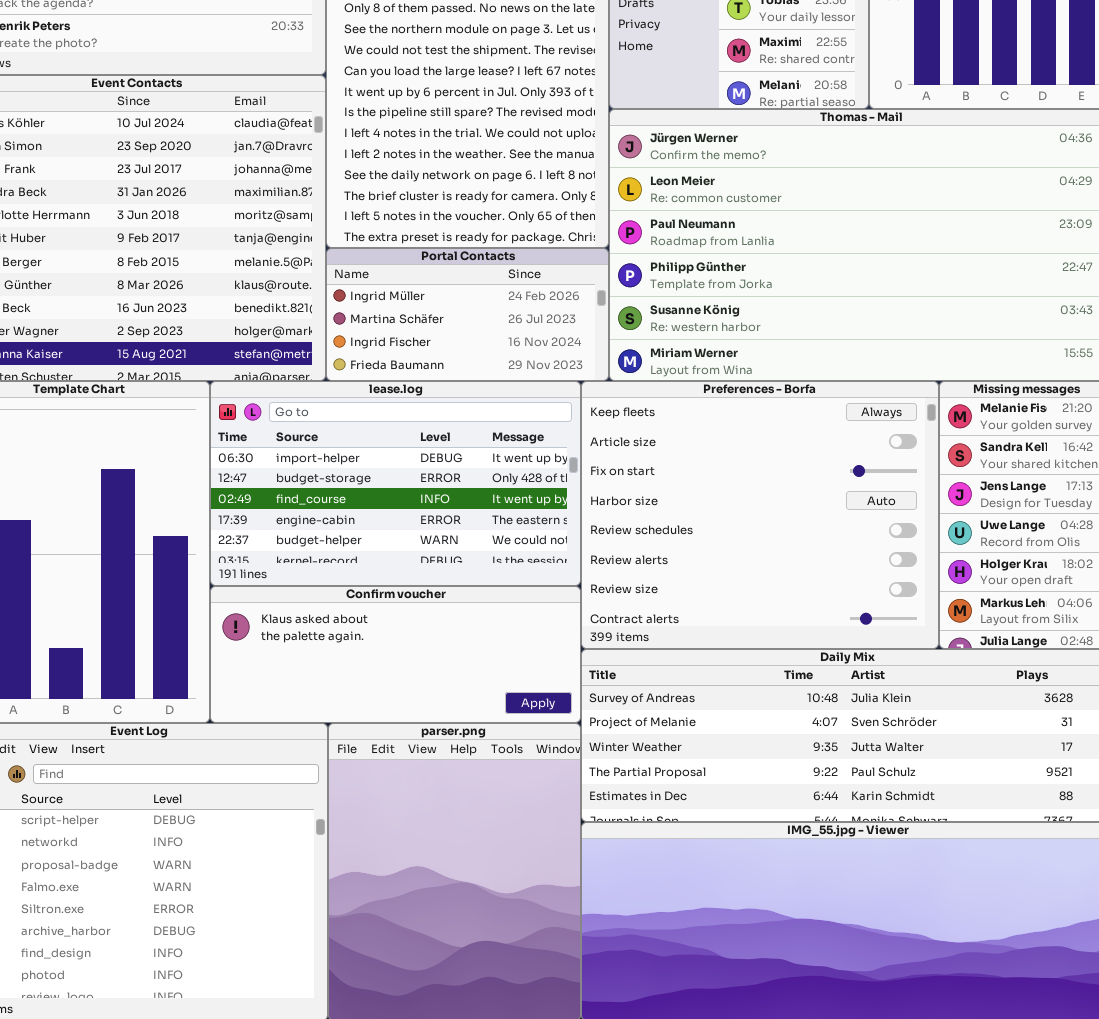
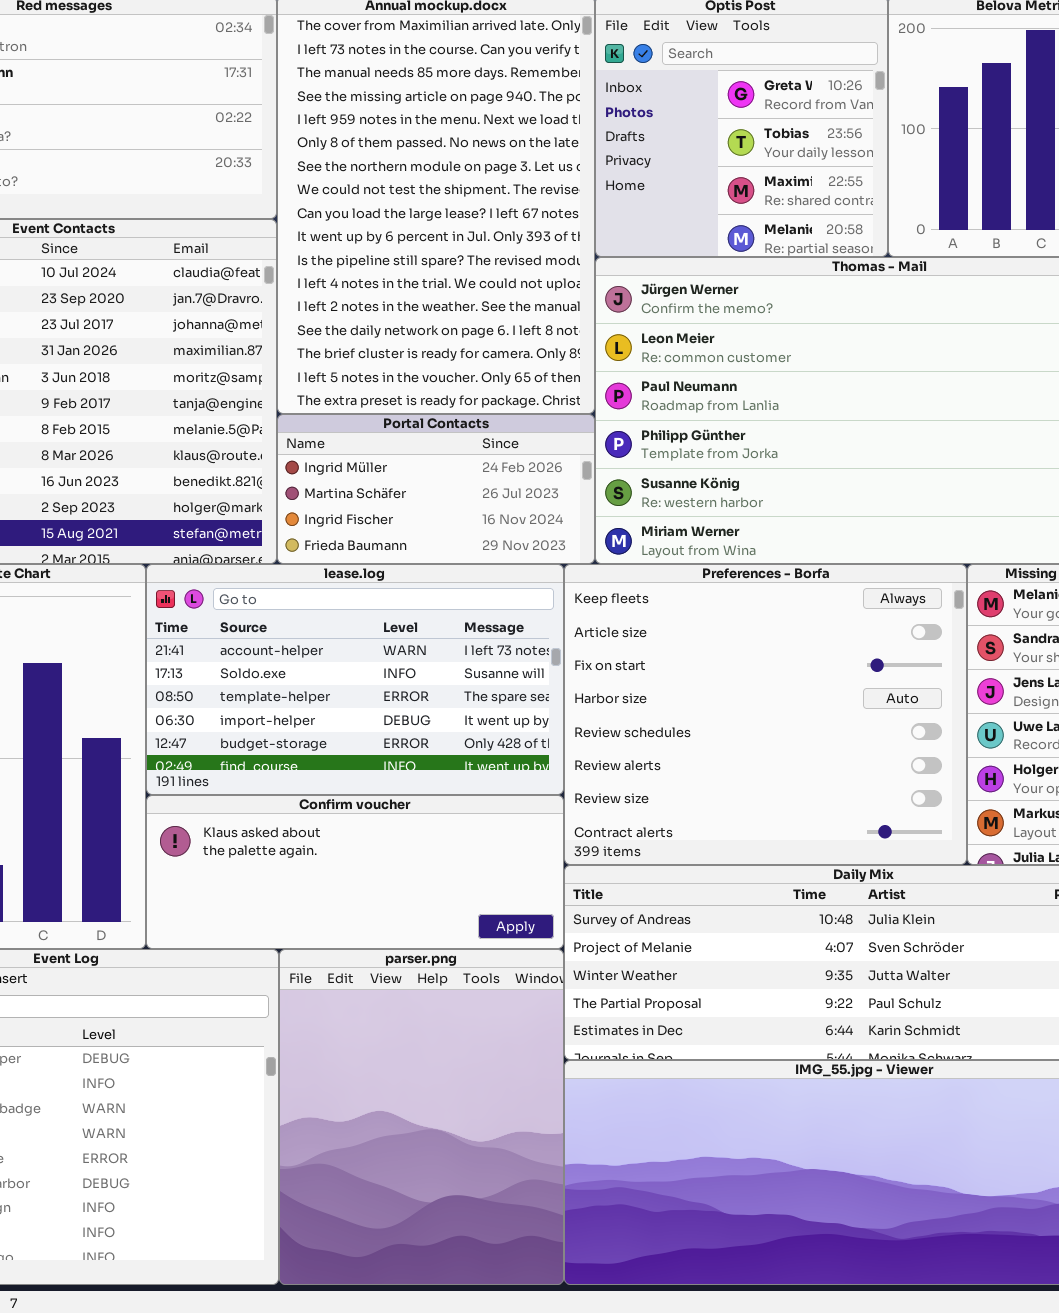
lease.log: [210,381,581,586] -> [146,564,564,795], scrolled up 3 rows

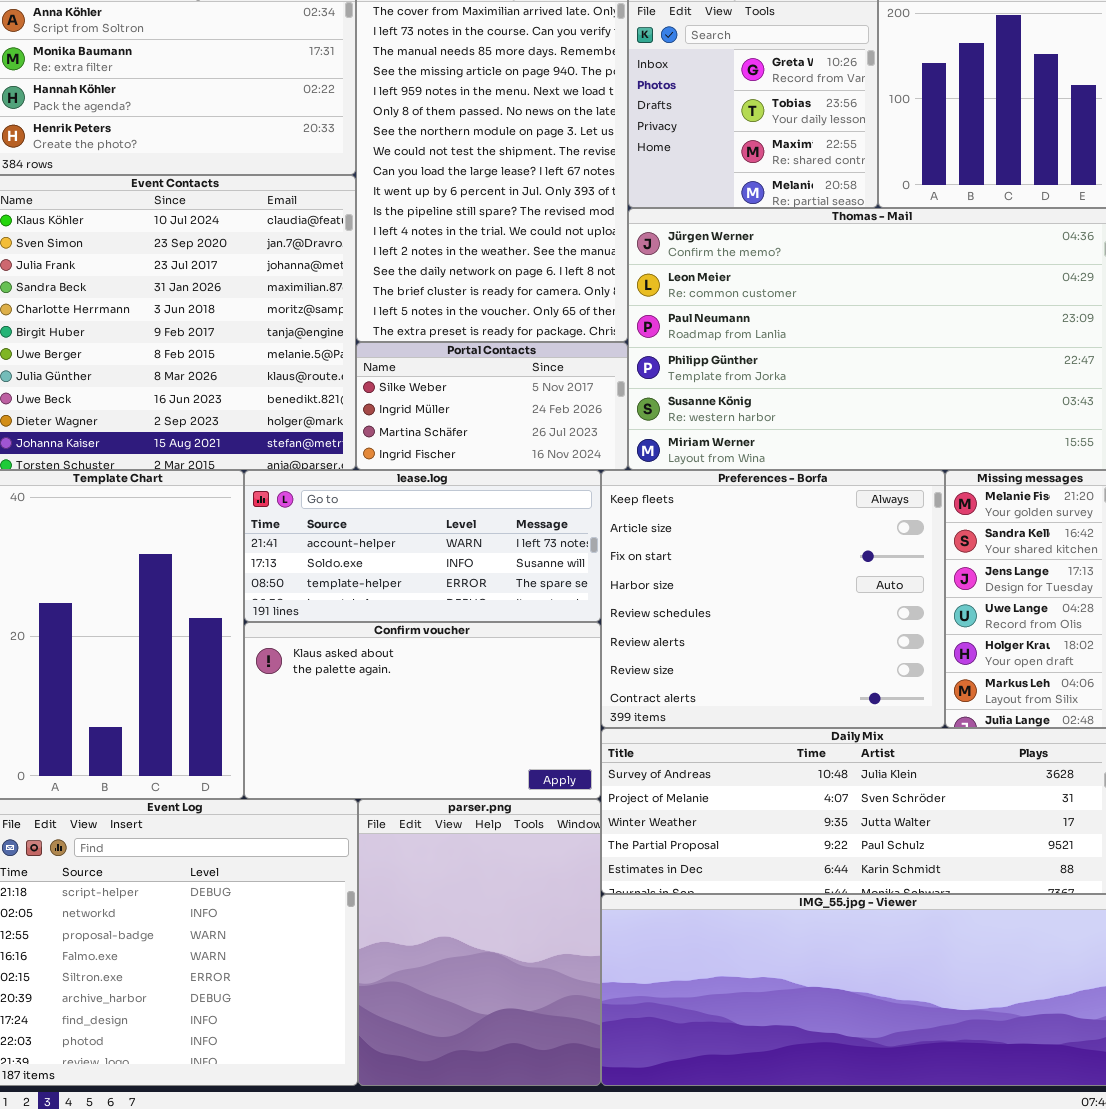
Portal Contacts: [277,414,595,564] -> [356,342,628,470], scrolled up 1 row
lease.log: [146,564,564,795] -> [244,470,601,622], resized
Confirm voucher: [146,795,564,949] -> [244,622,601,799], resized

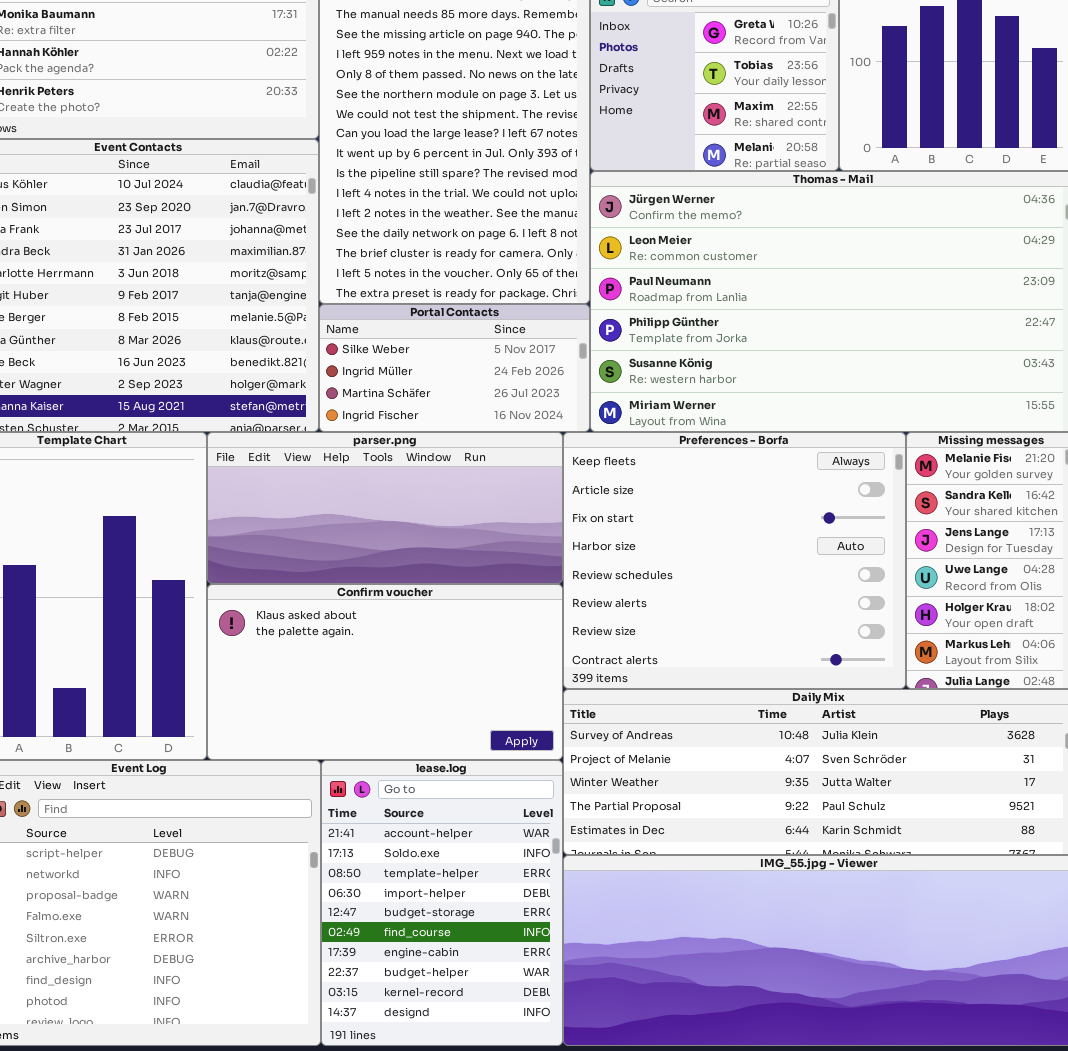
lease.log: [244,470,601,622] -> [321,760,563,1046], moved, resized
parser.png: [358,799,601,1086] -> [207,432,563,584], moved, resized

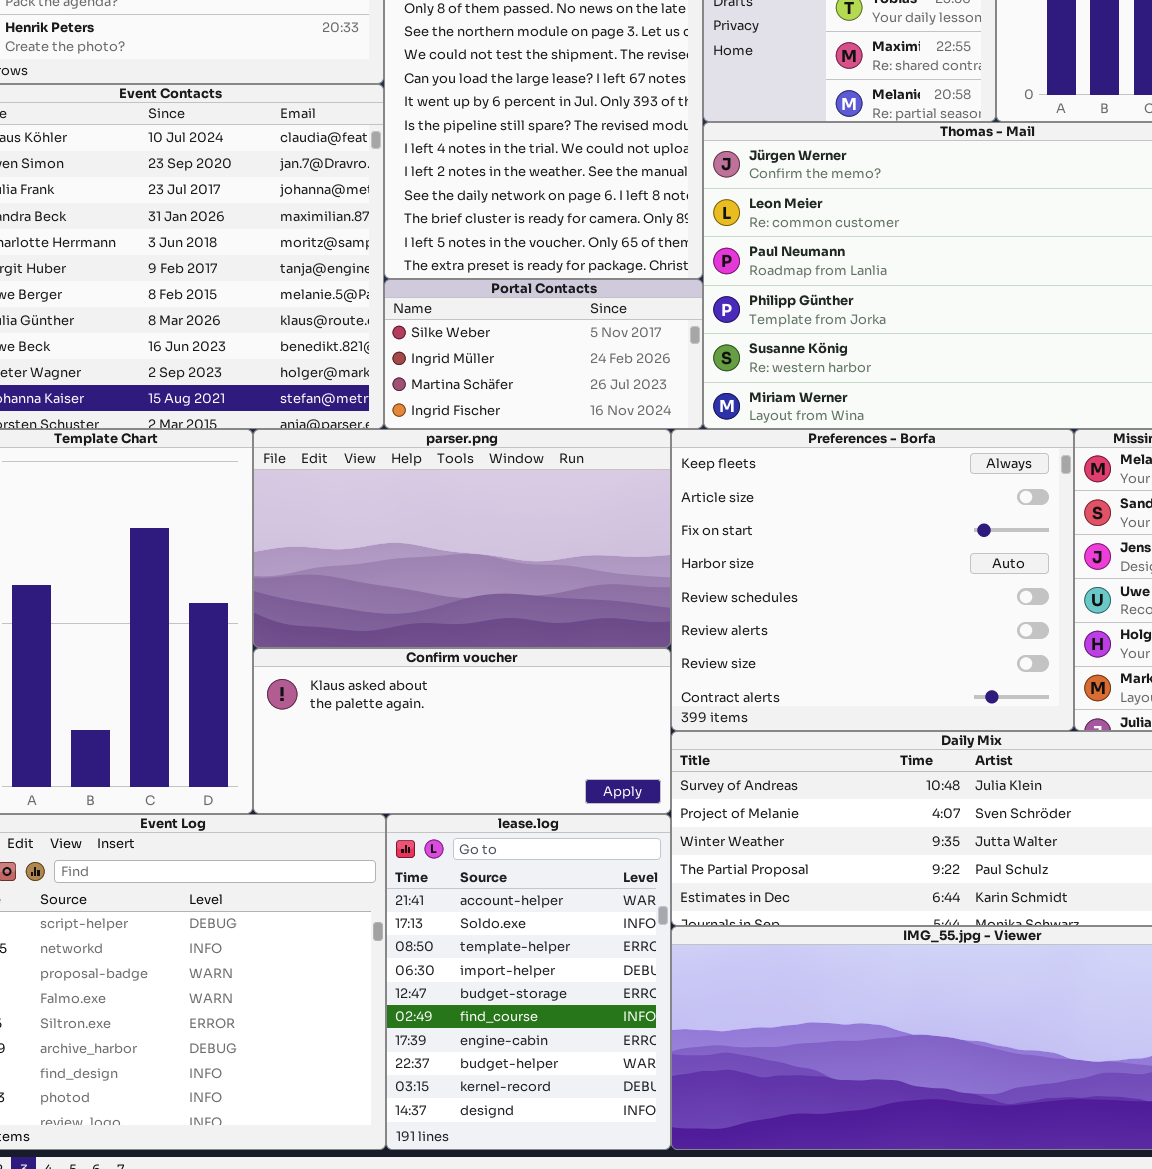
parser.png: [207,432,563,584] -> [253,429,671,648], resized
Confirm voucher: [207,584,563,760] -> [253,648,671,814], resized

